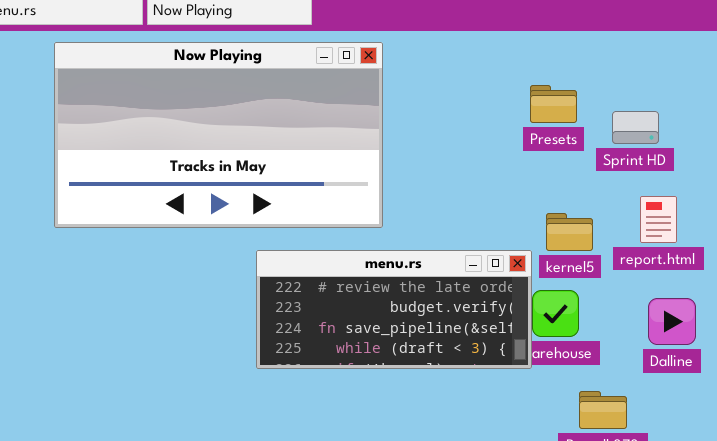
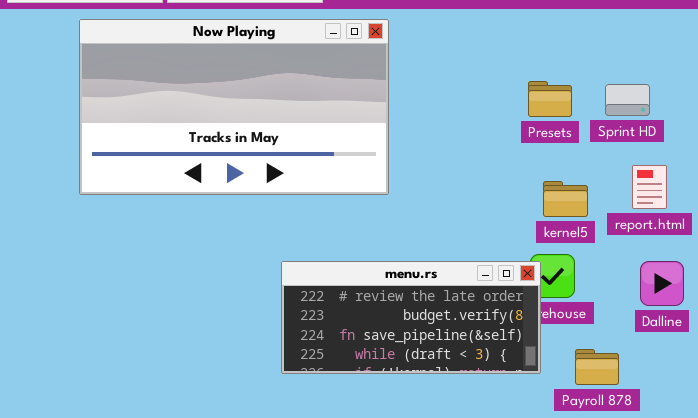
Presets: [530,85,577,123] -> [528,81,572,117], moved
menu.rs: [256,250,532,369] -> [281,261,541,374], moved

